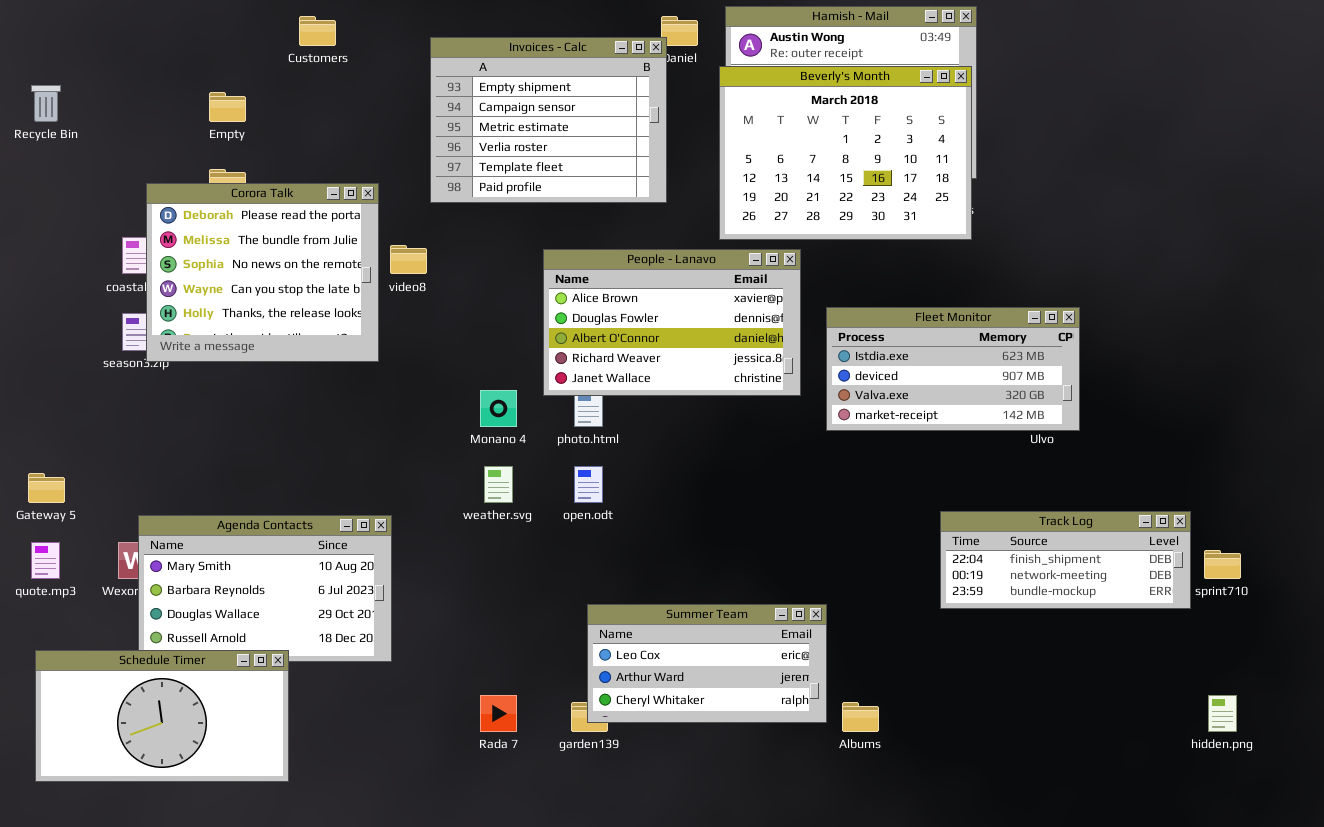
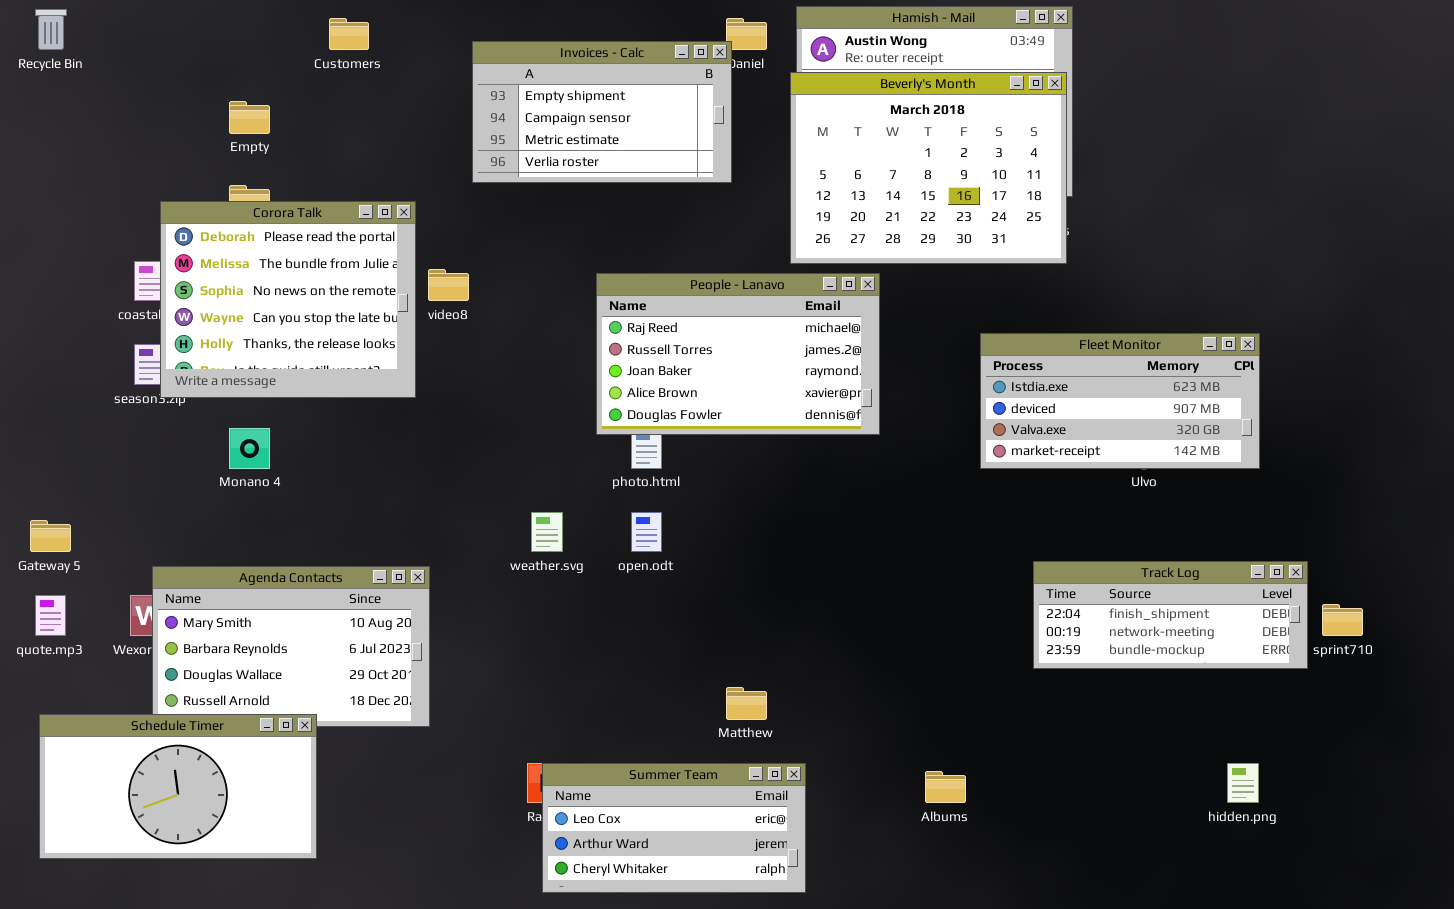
Invoices - Calc: [430,37,667,203] -> [472,41,732,183], resized
Recycle Bin: [31,85,61,122] -> [35,9,67,50], moved
People - Lanavo: [543,249,801,396] -> [596,273,880,435], scrolled up 3 rows
Fleet Monitor: [826,307,1080,431] -> [980,333,1260,469], moved
Monano 4: [480,390,517,427] -> [229,428,270,469], moved
Summer Team: [587,604,827,723] -> [542,763,806,893], moved
hidden.png: [1208,695,1237,732] -> [1227,763,1259,803], moved

